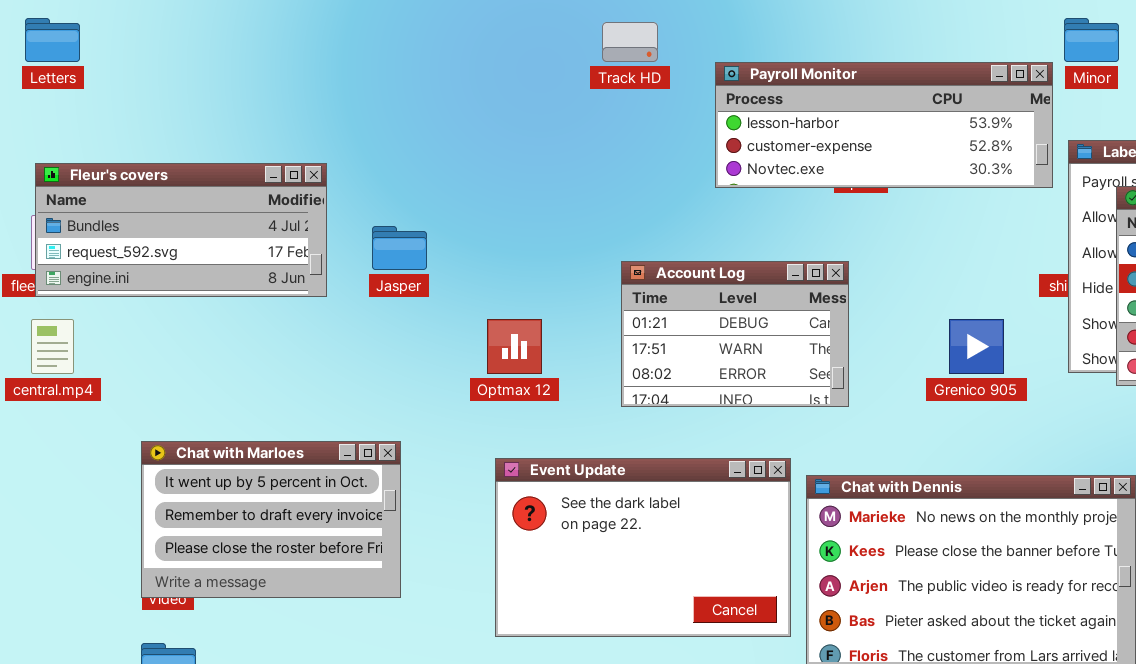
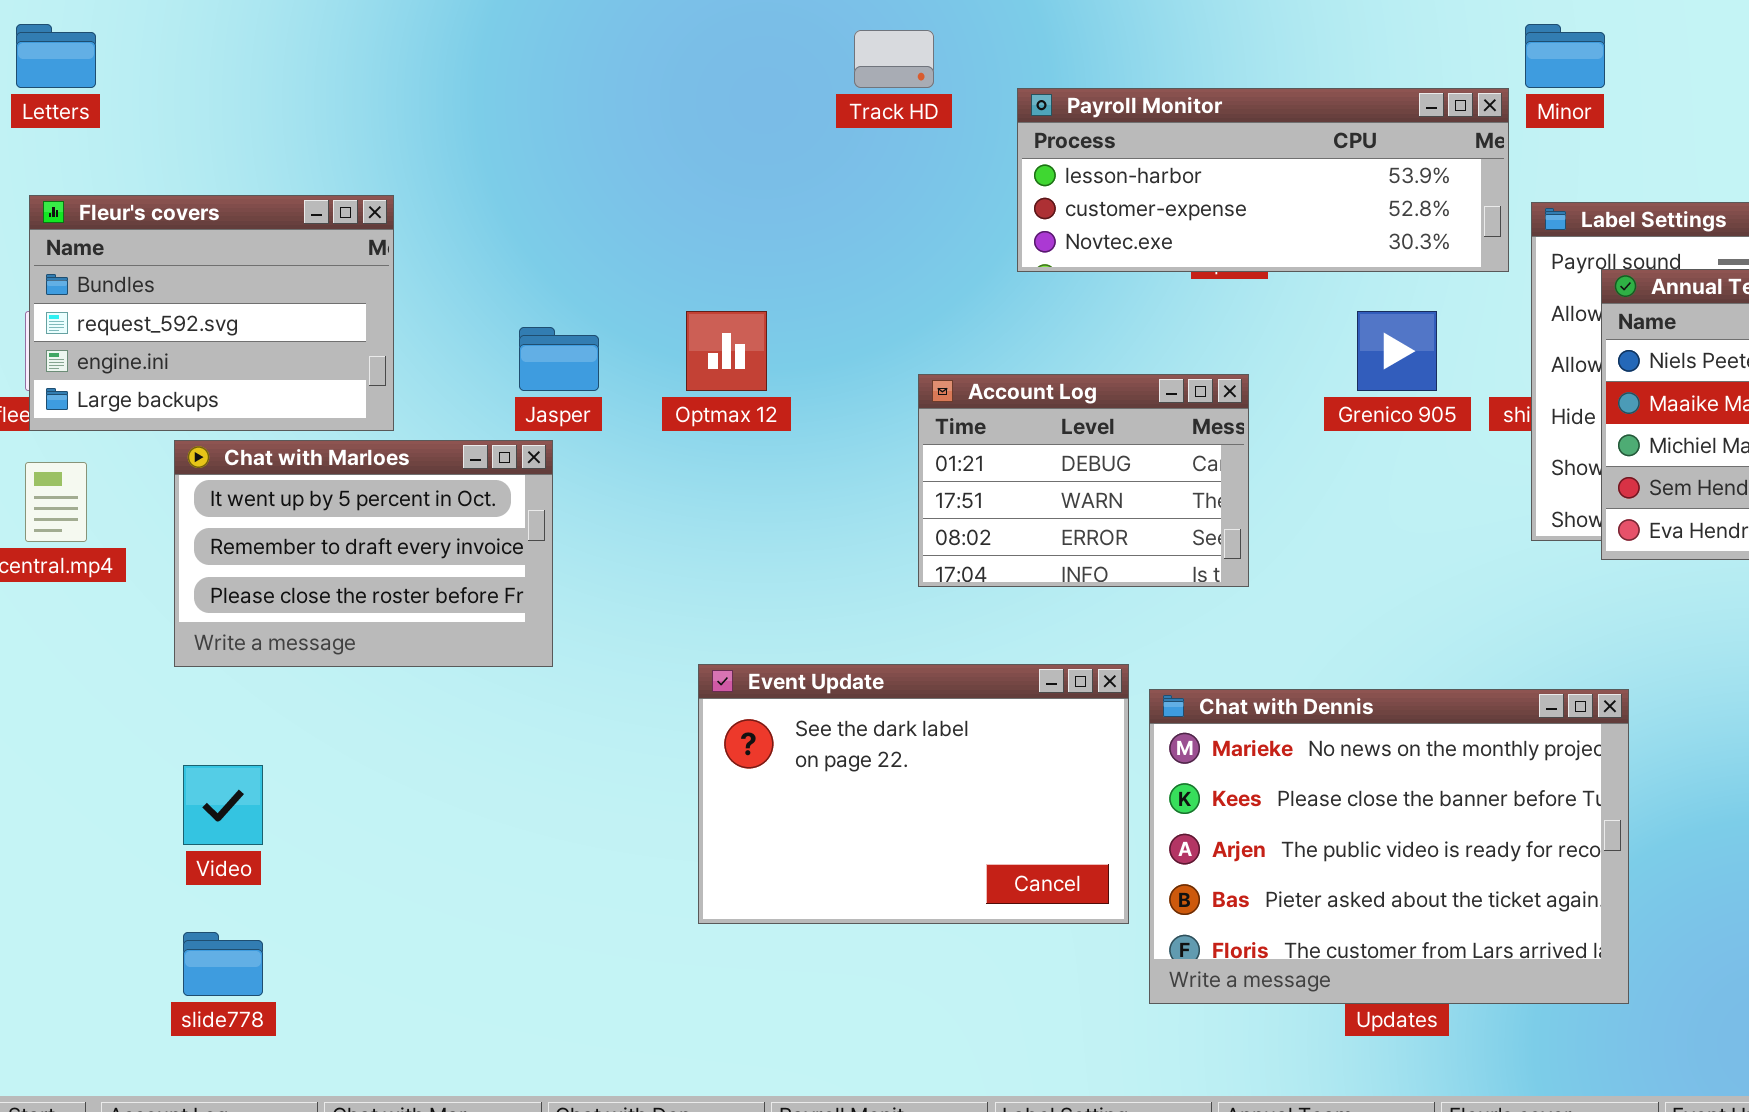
Fleur's covers: [35,163,327,297] -> [29,195,394,431], resized
Account Log: [621,261,849,407] -> [918,374,1249,587], moved
Optmax 12: [487,319,542,374] -> [686,311,767,391], moved
Grenico 905: [949,319,1004,374] -> [1357,311,1437,391], moved
Chat with Marloes: [141,441,401,598] -> [174,440,553,667], moved

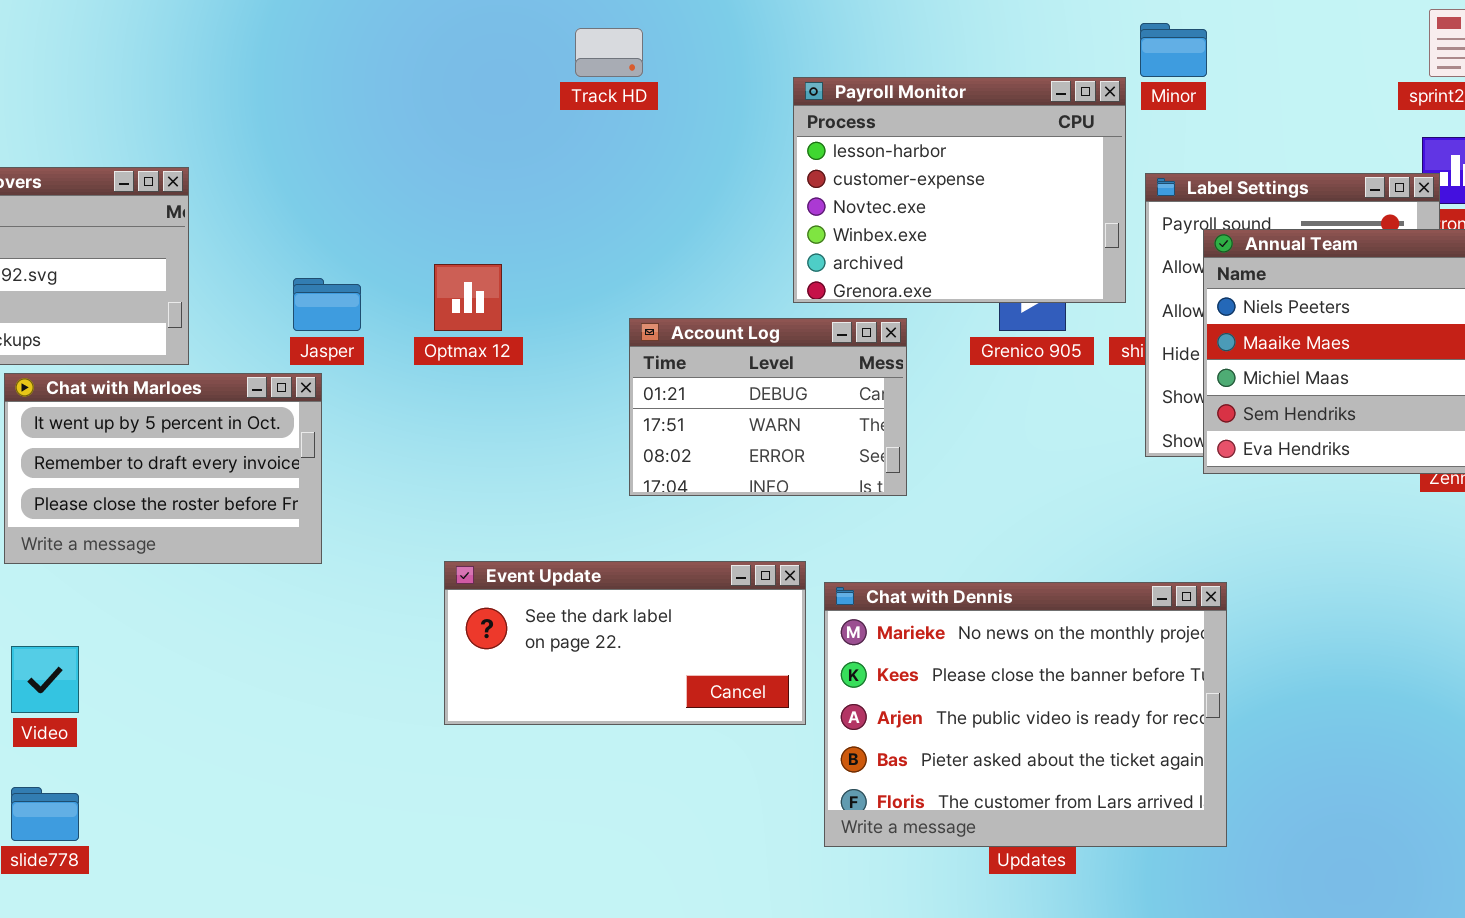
Payroll Monitor: [1017,88,1509,272] -> [793,77,1126,303], resized
Event Update: [698,664,1129,924] -> [444,561,806,725], resized

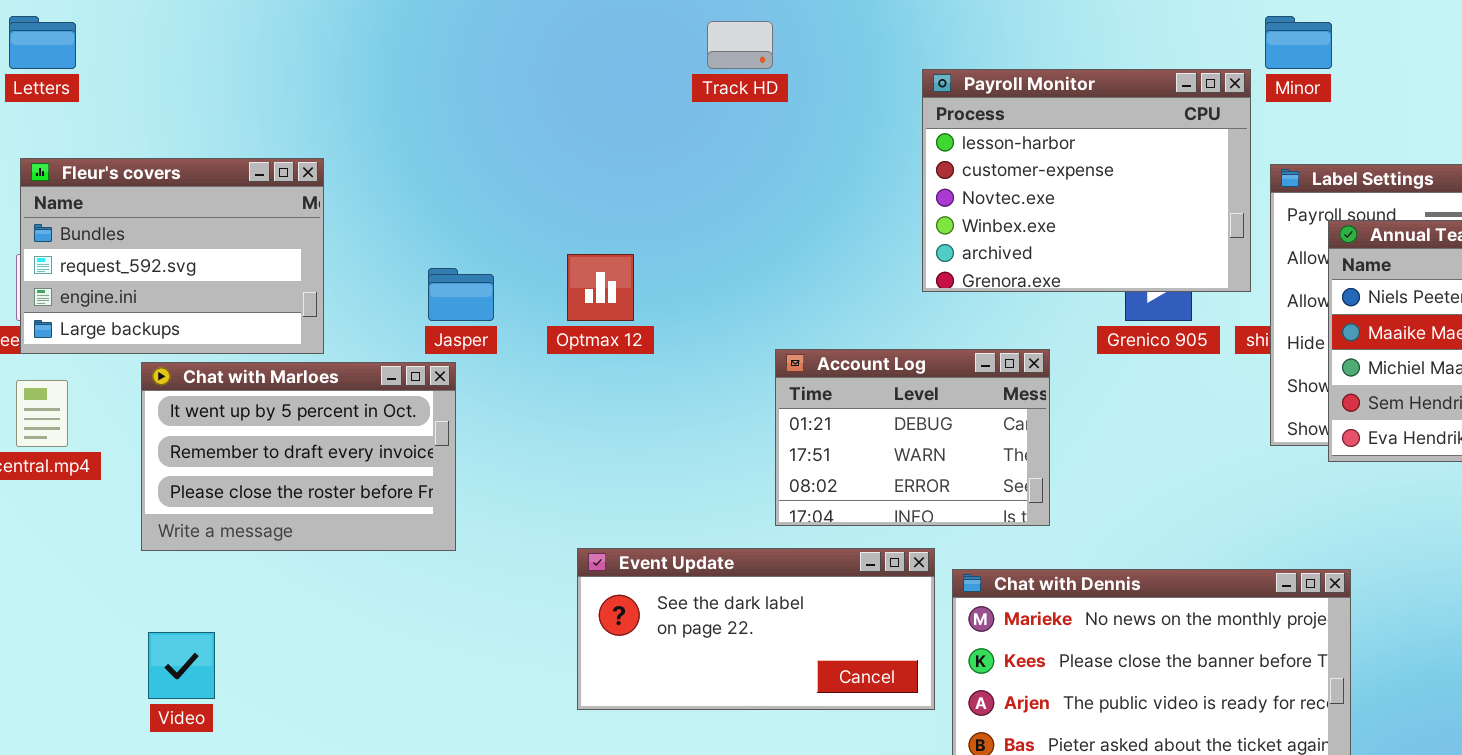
Account Log: [629,318,907,496] -> [775,349,1050,526], moved

